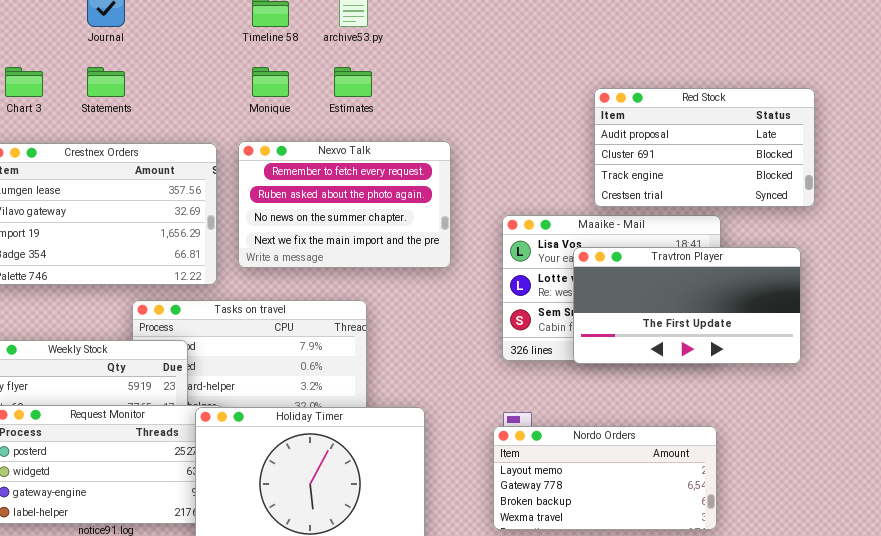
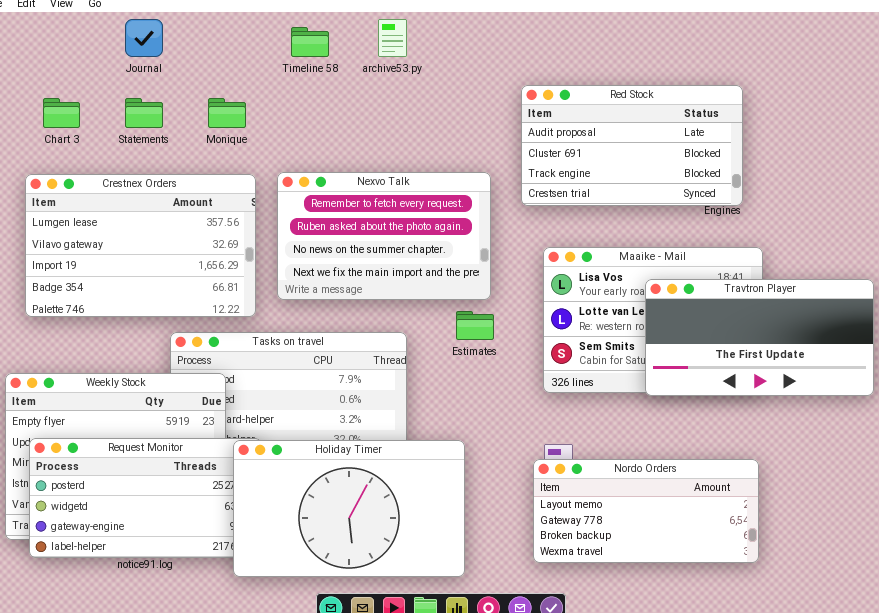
Monique: [252,67,289,97] -> [208,98,246,128], moved
Estimates: [334,67,372,97] -> [456,311,494,340], moved
Red Stock: [594,88,815,207] -> [521,85,743,206], moved
Travtron Player: [573,247,801,364] -> [645,279,874,396], moved

